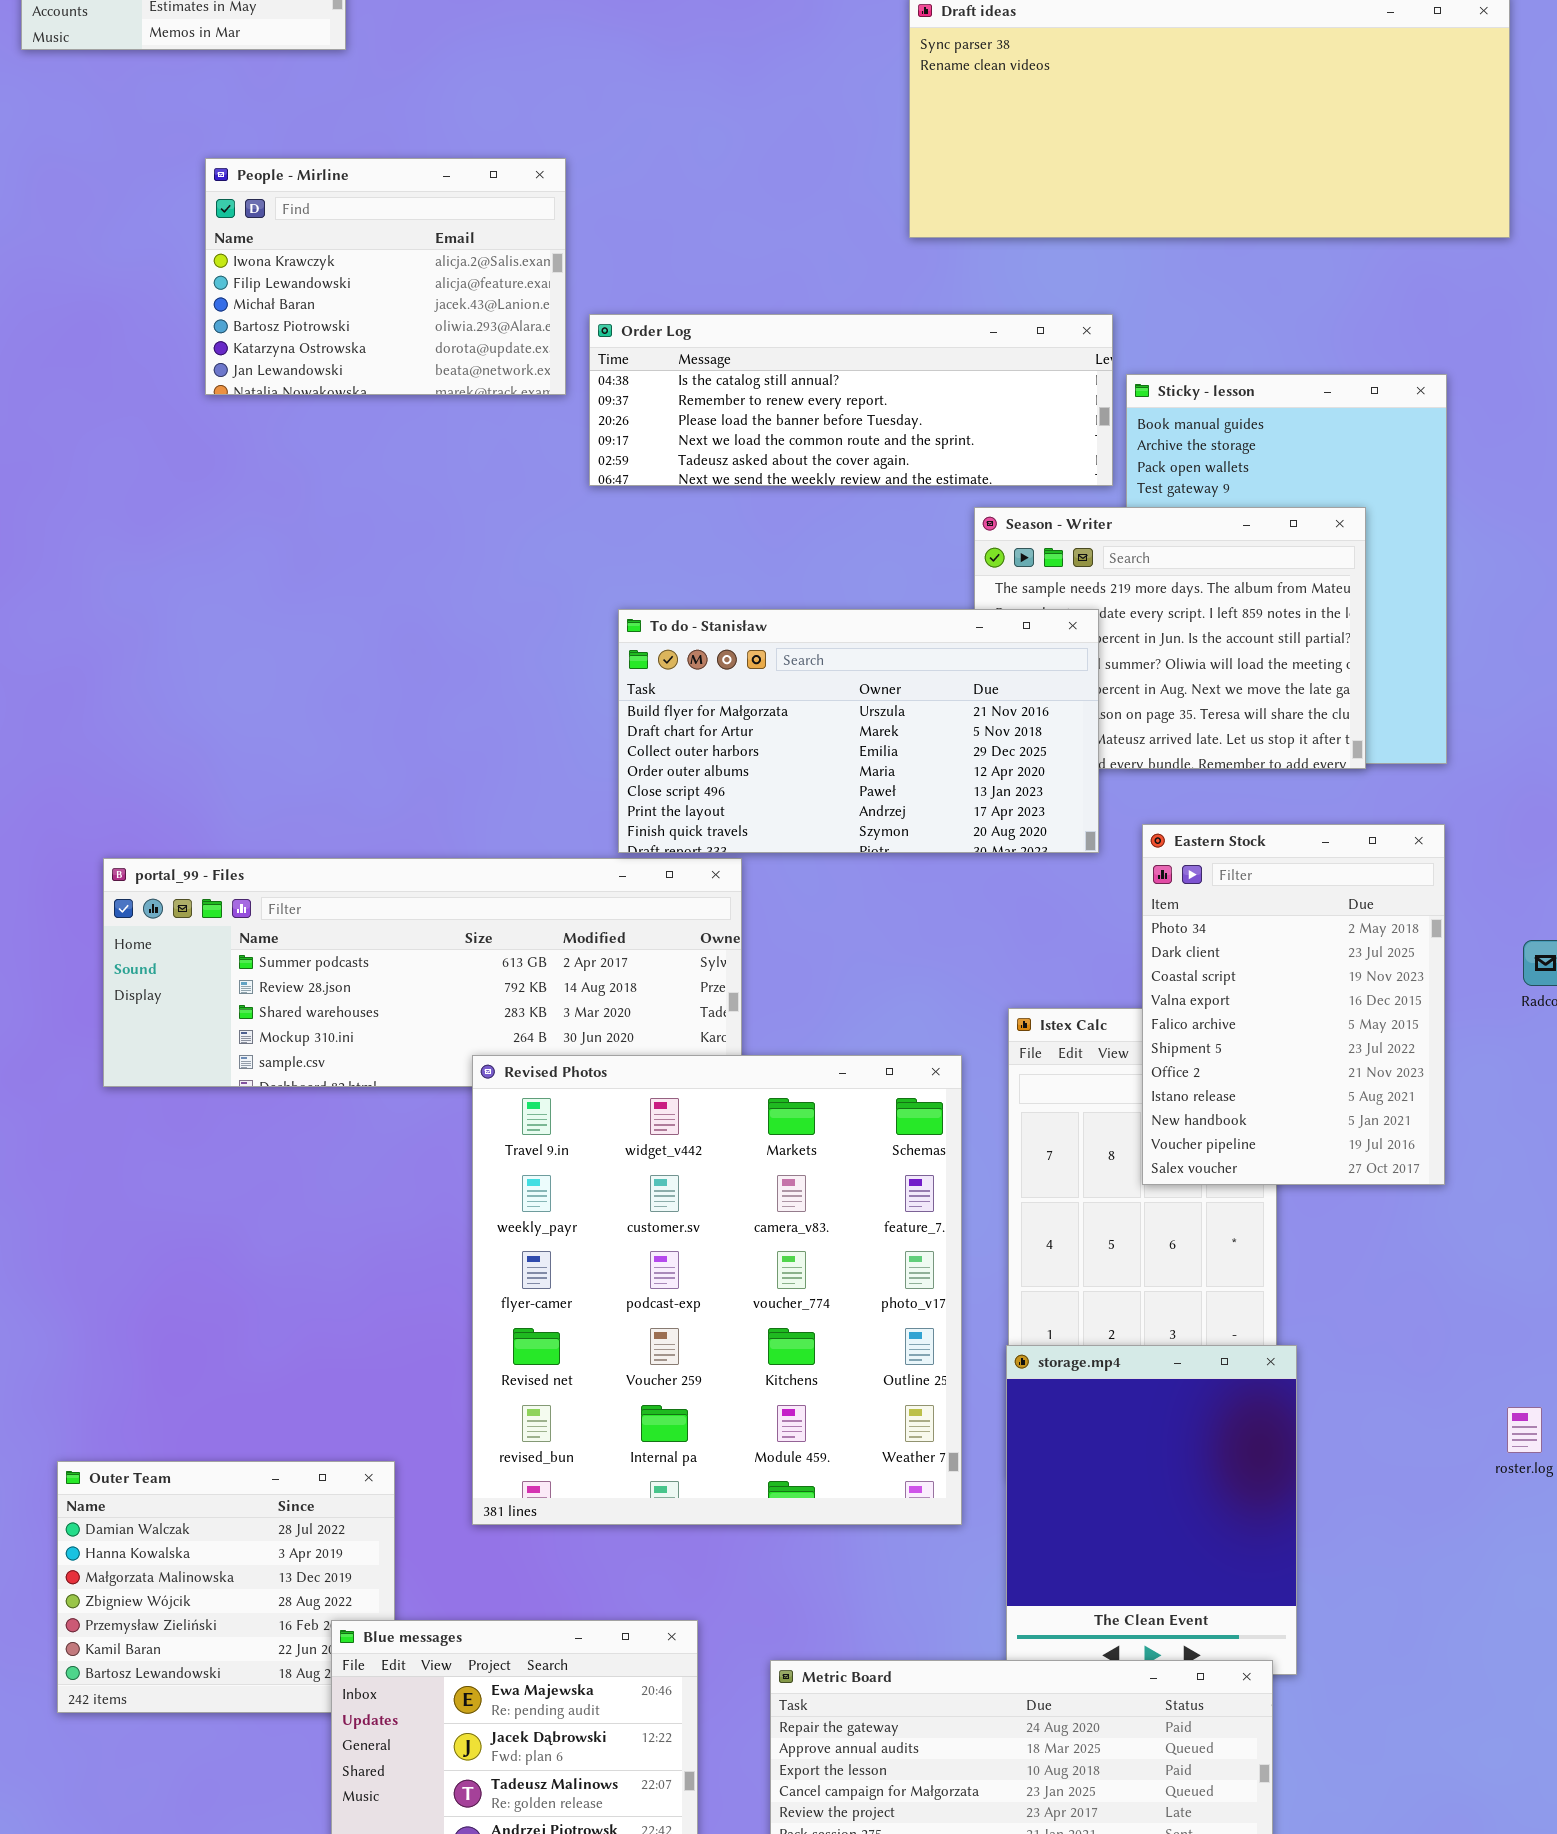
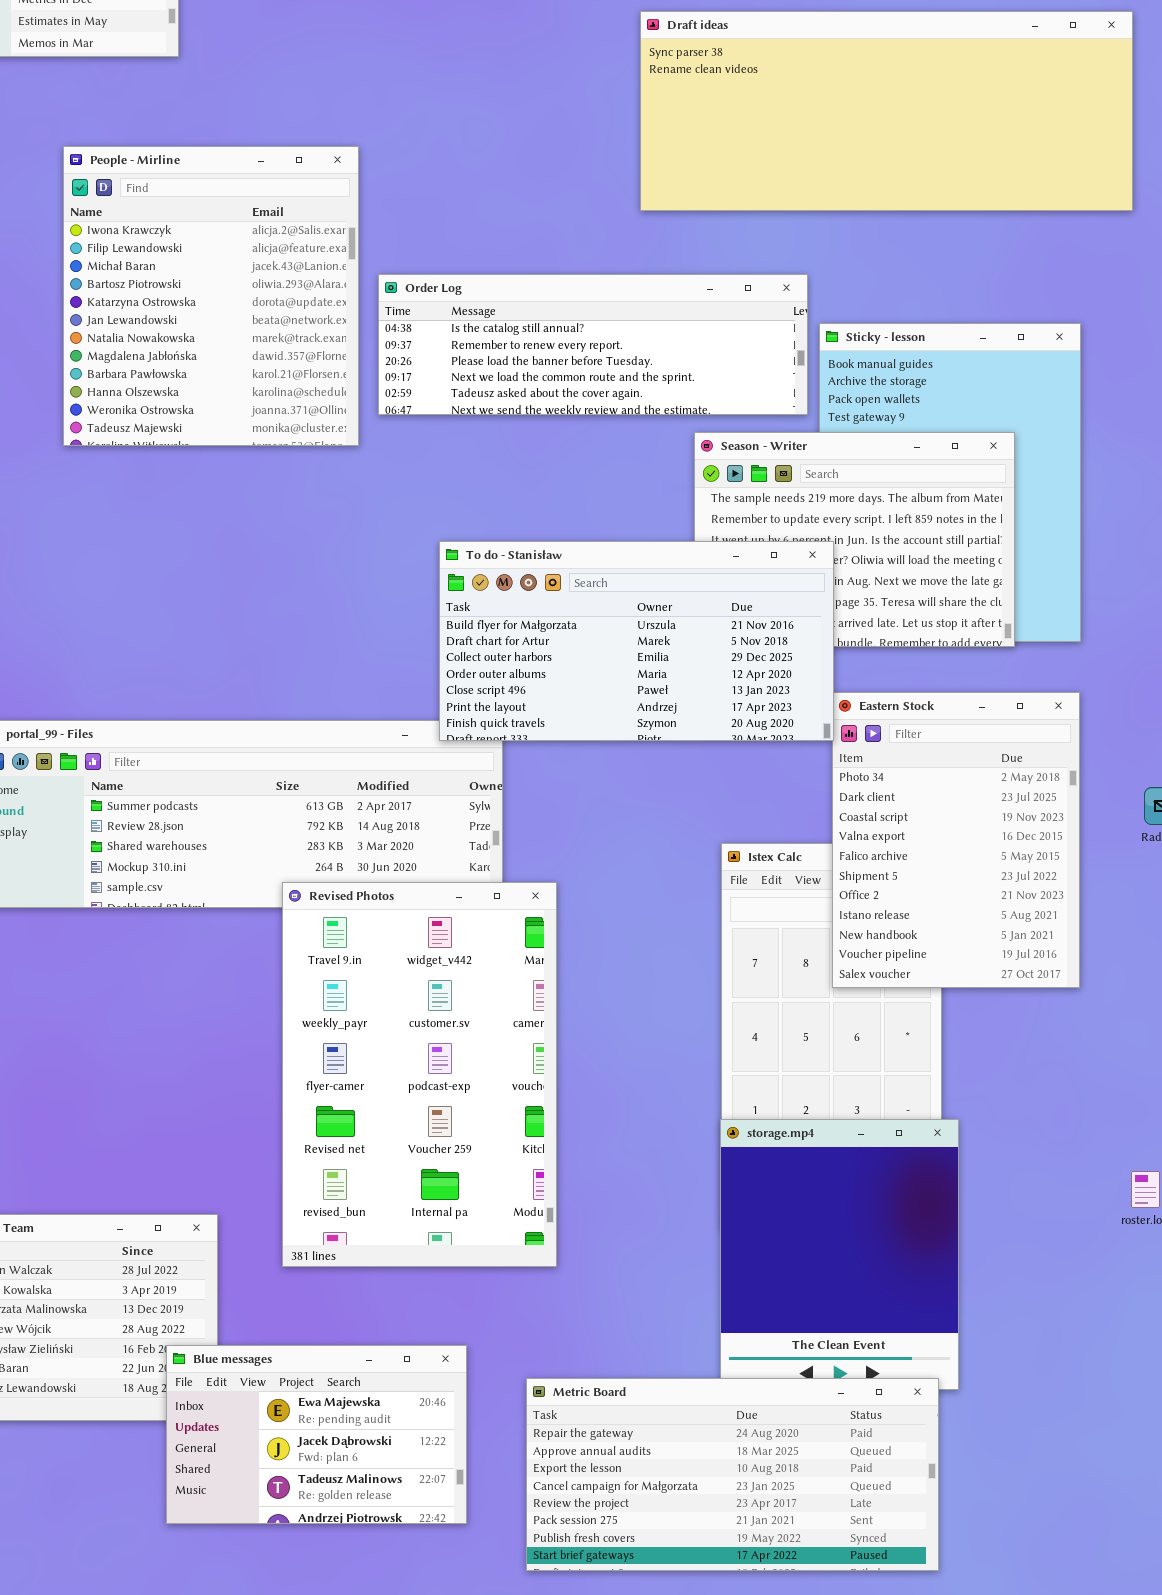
People - Mirline: [205,158,566,395] -> [63,146,359,446], resized
To do - Stanisław: [618,609,1099,853] -> [439,541,834,741], moved
Revised Photos: [472,1055,962,1525] -> [282,882,557,1267], resized

